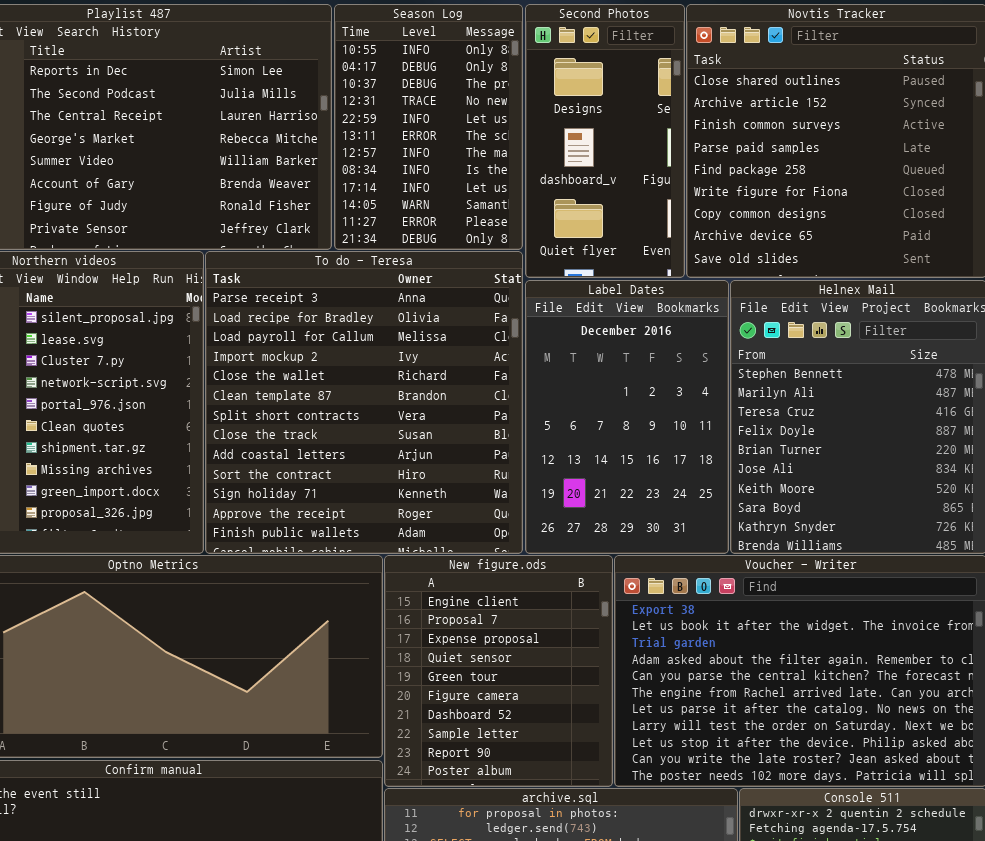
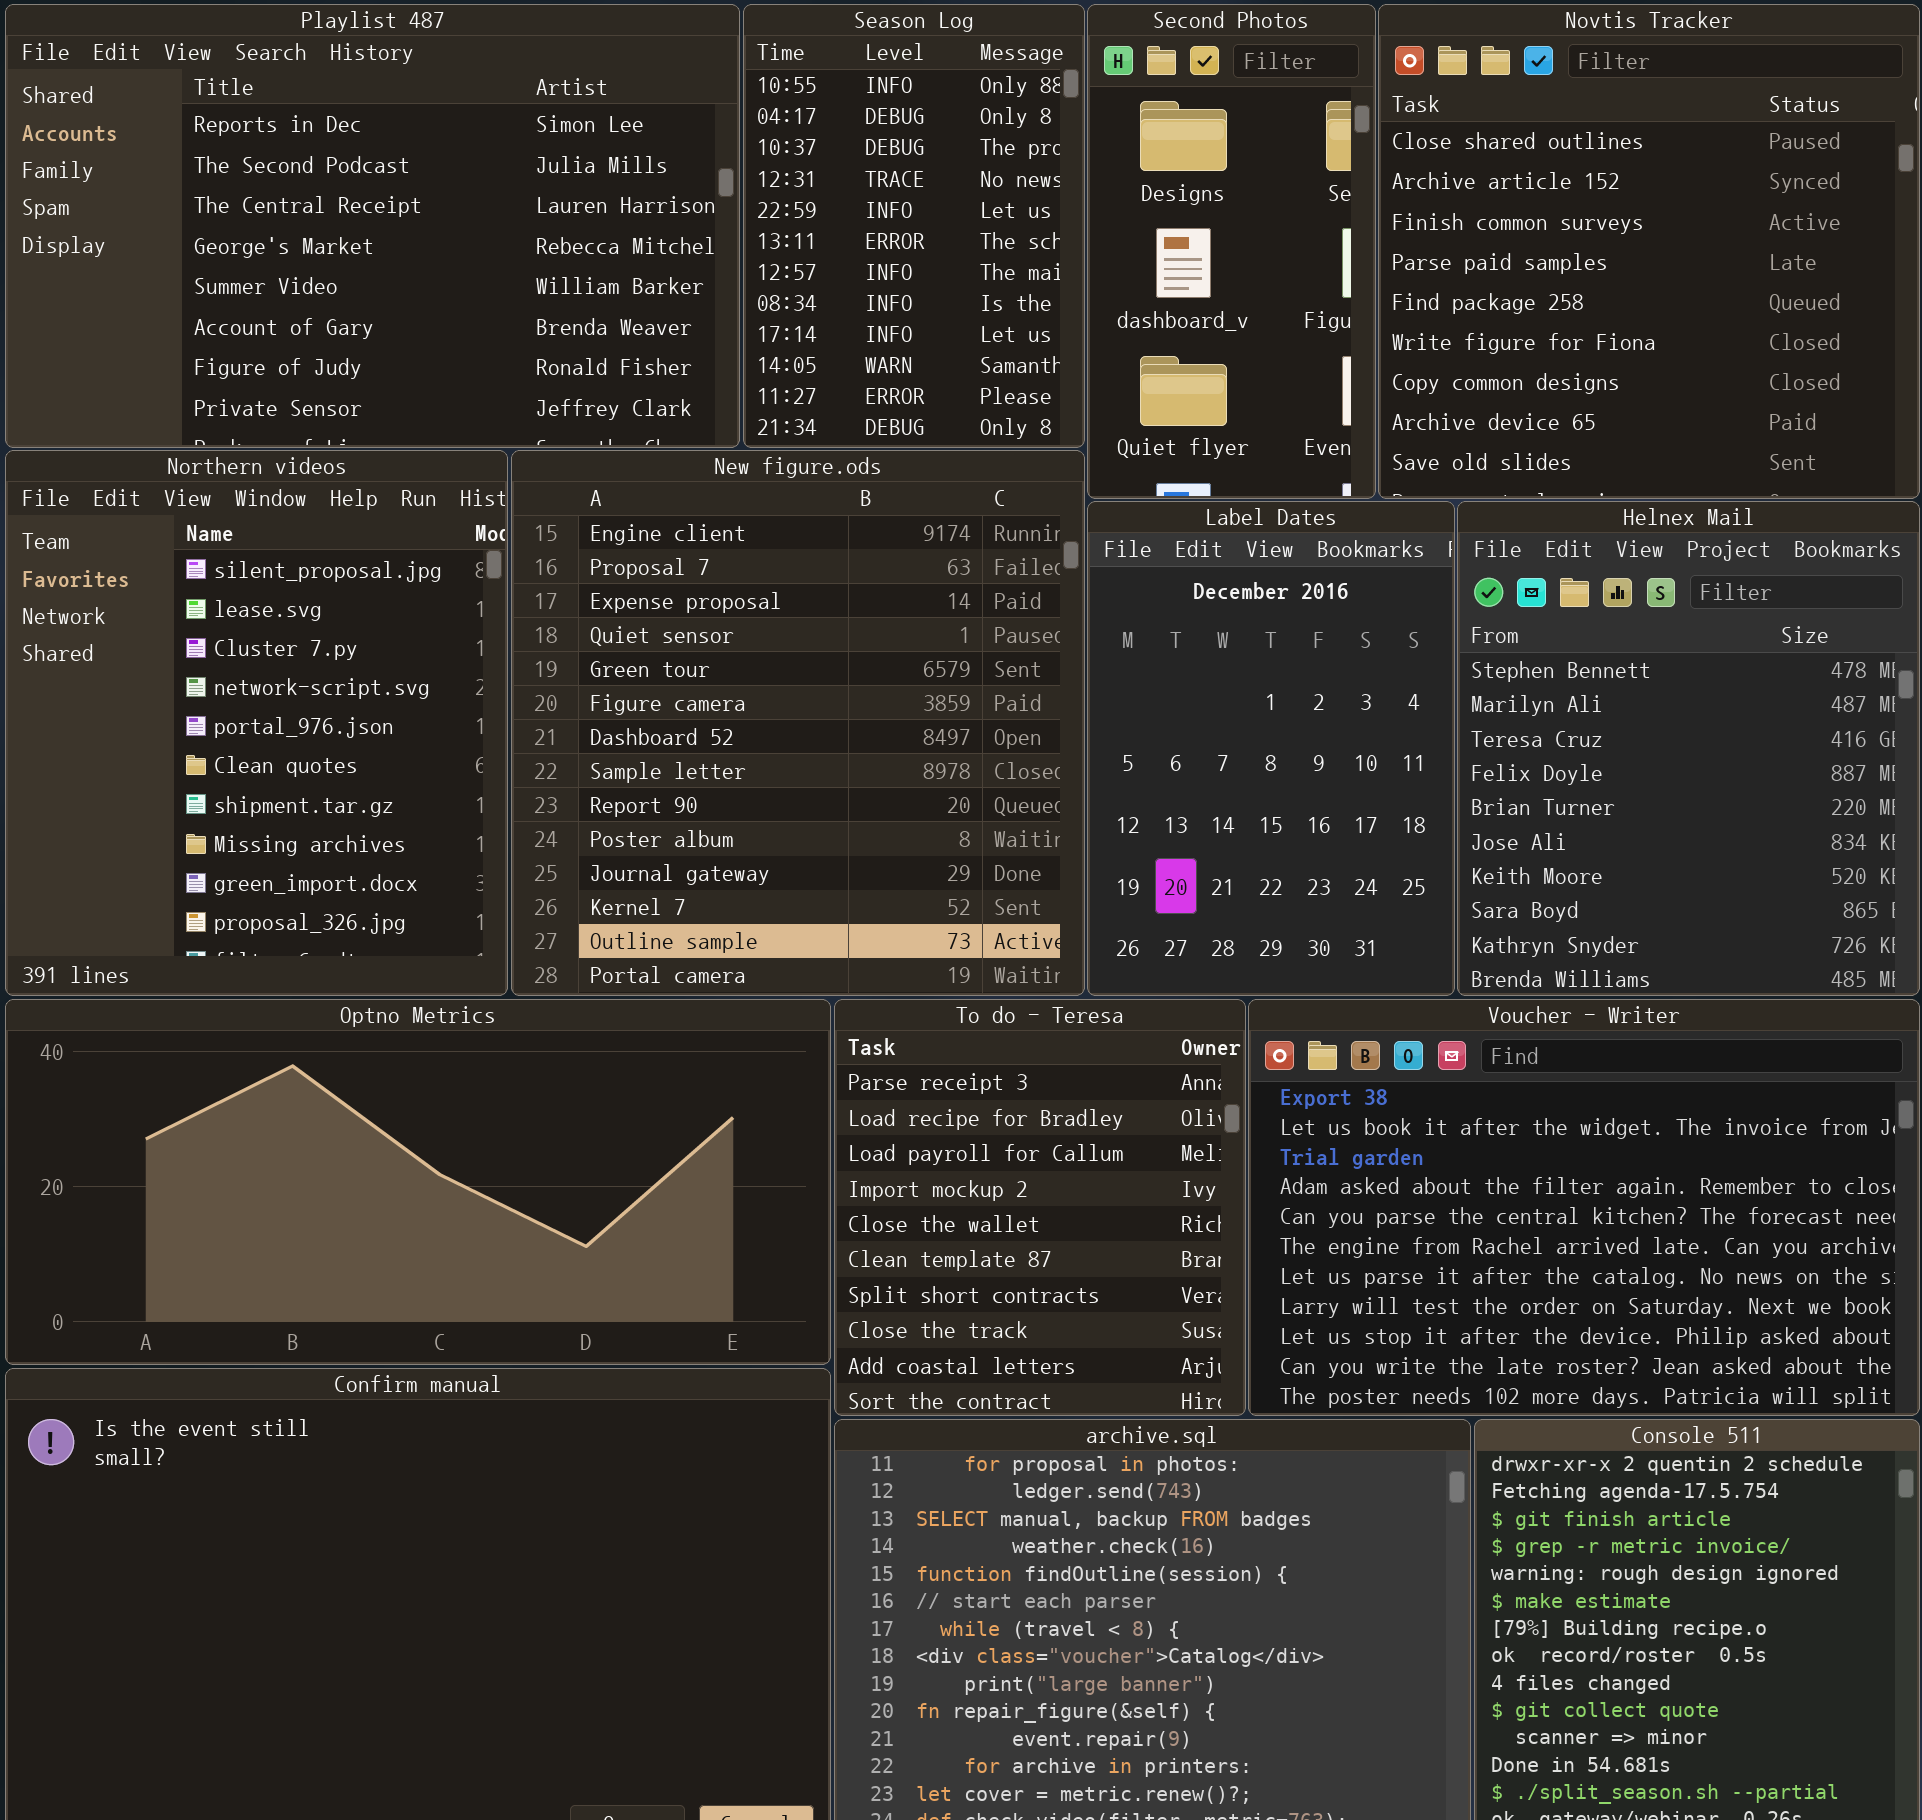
To do - Teresa: [205,251,523,554] -> [834,999,1246,1416], moved, resized
New figure.ods: [384,555,613,787] -> [511,450,1085,996], moved, resized

